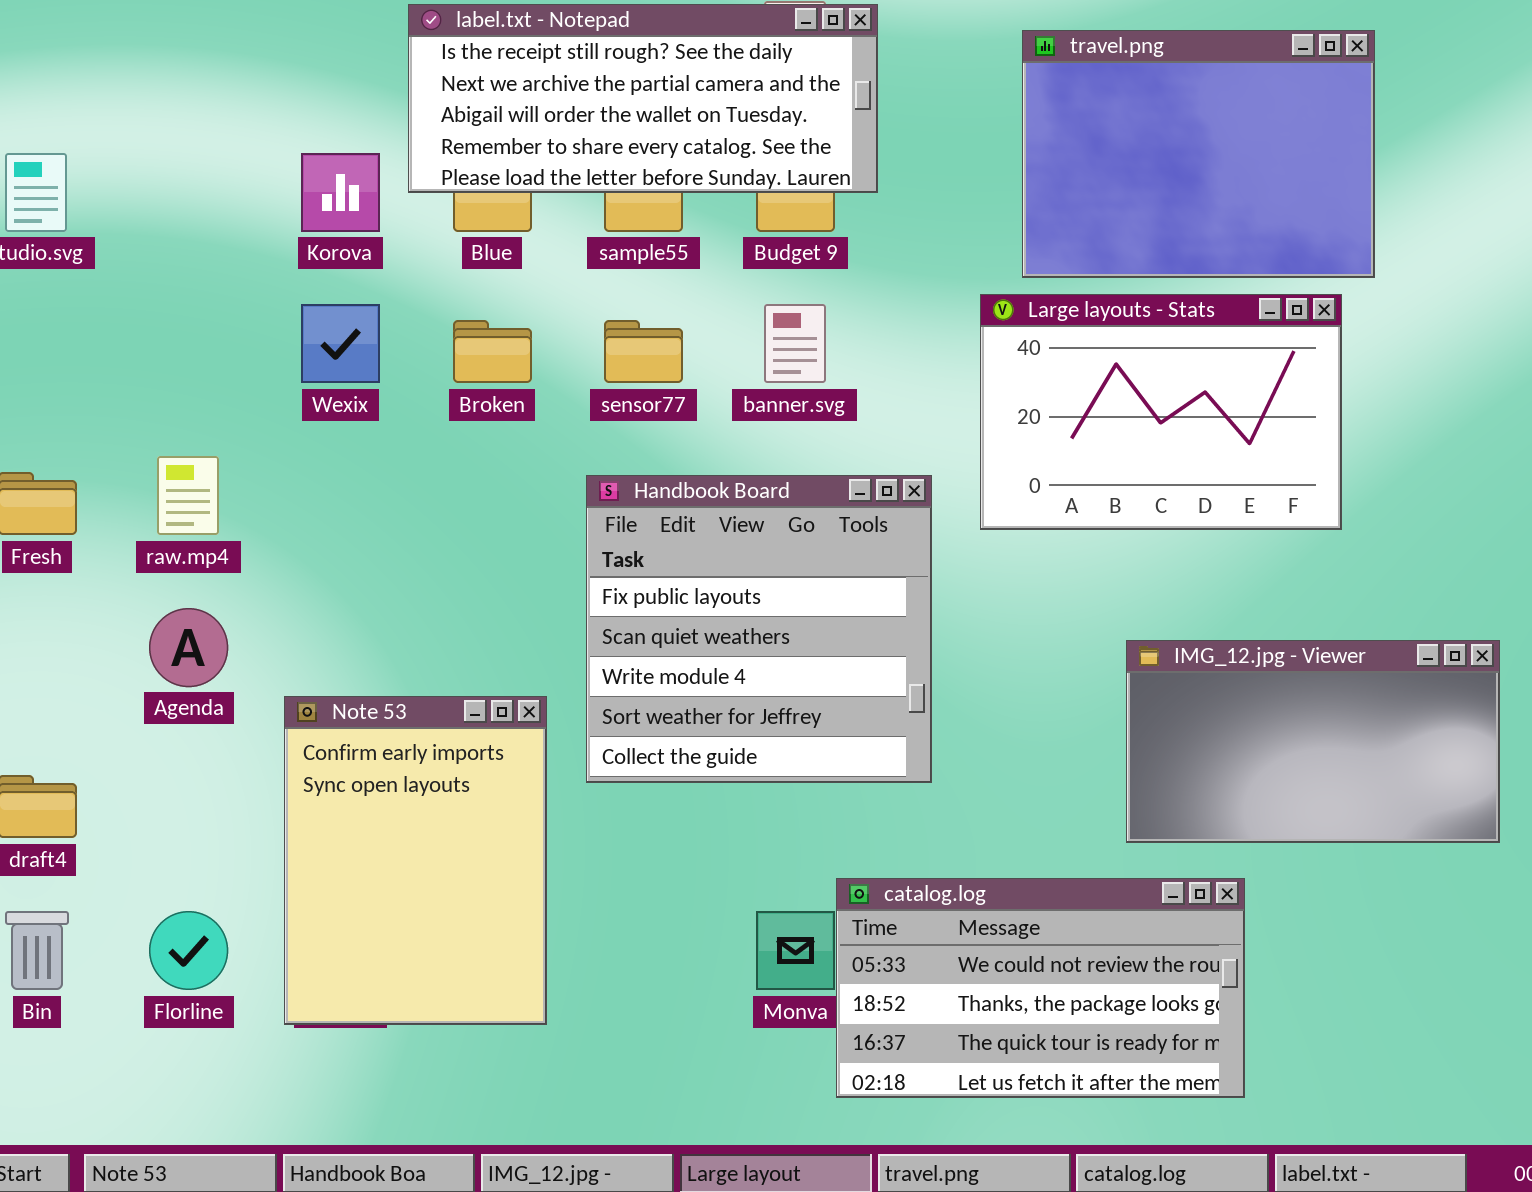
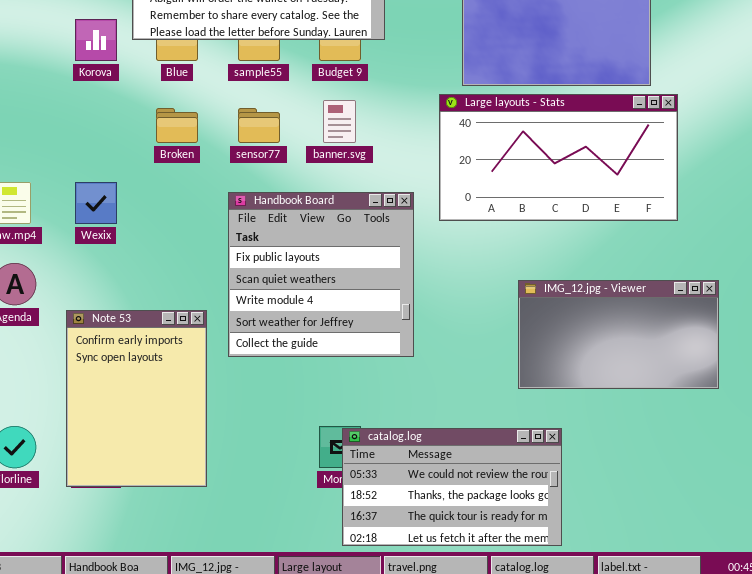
Large layouts - Stats: [980,294,1342,530] -> [439,94,678,221], resized
Wexix: [301,304,380,383] -> [75,182,117,224], moved
catalog.log: [836,878,1245,1098] -> [342,428,562,546], moved

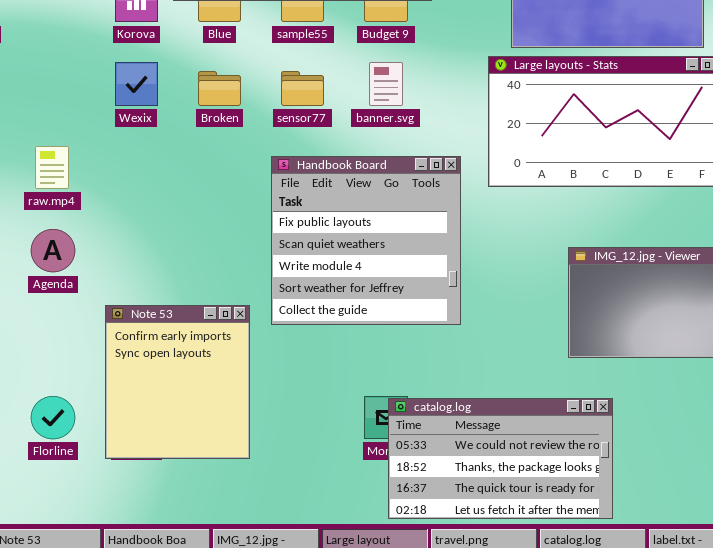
Wexix: [75,182,117,224] -> [115,62,158,106], moved
Note 53: [66,310,207,487] -> [105,305,250,459], resized

